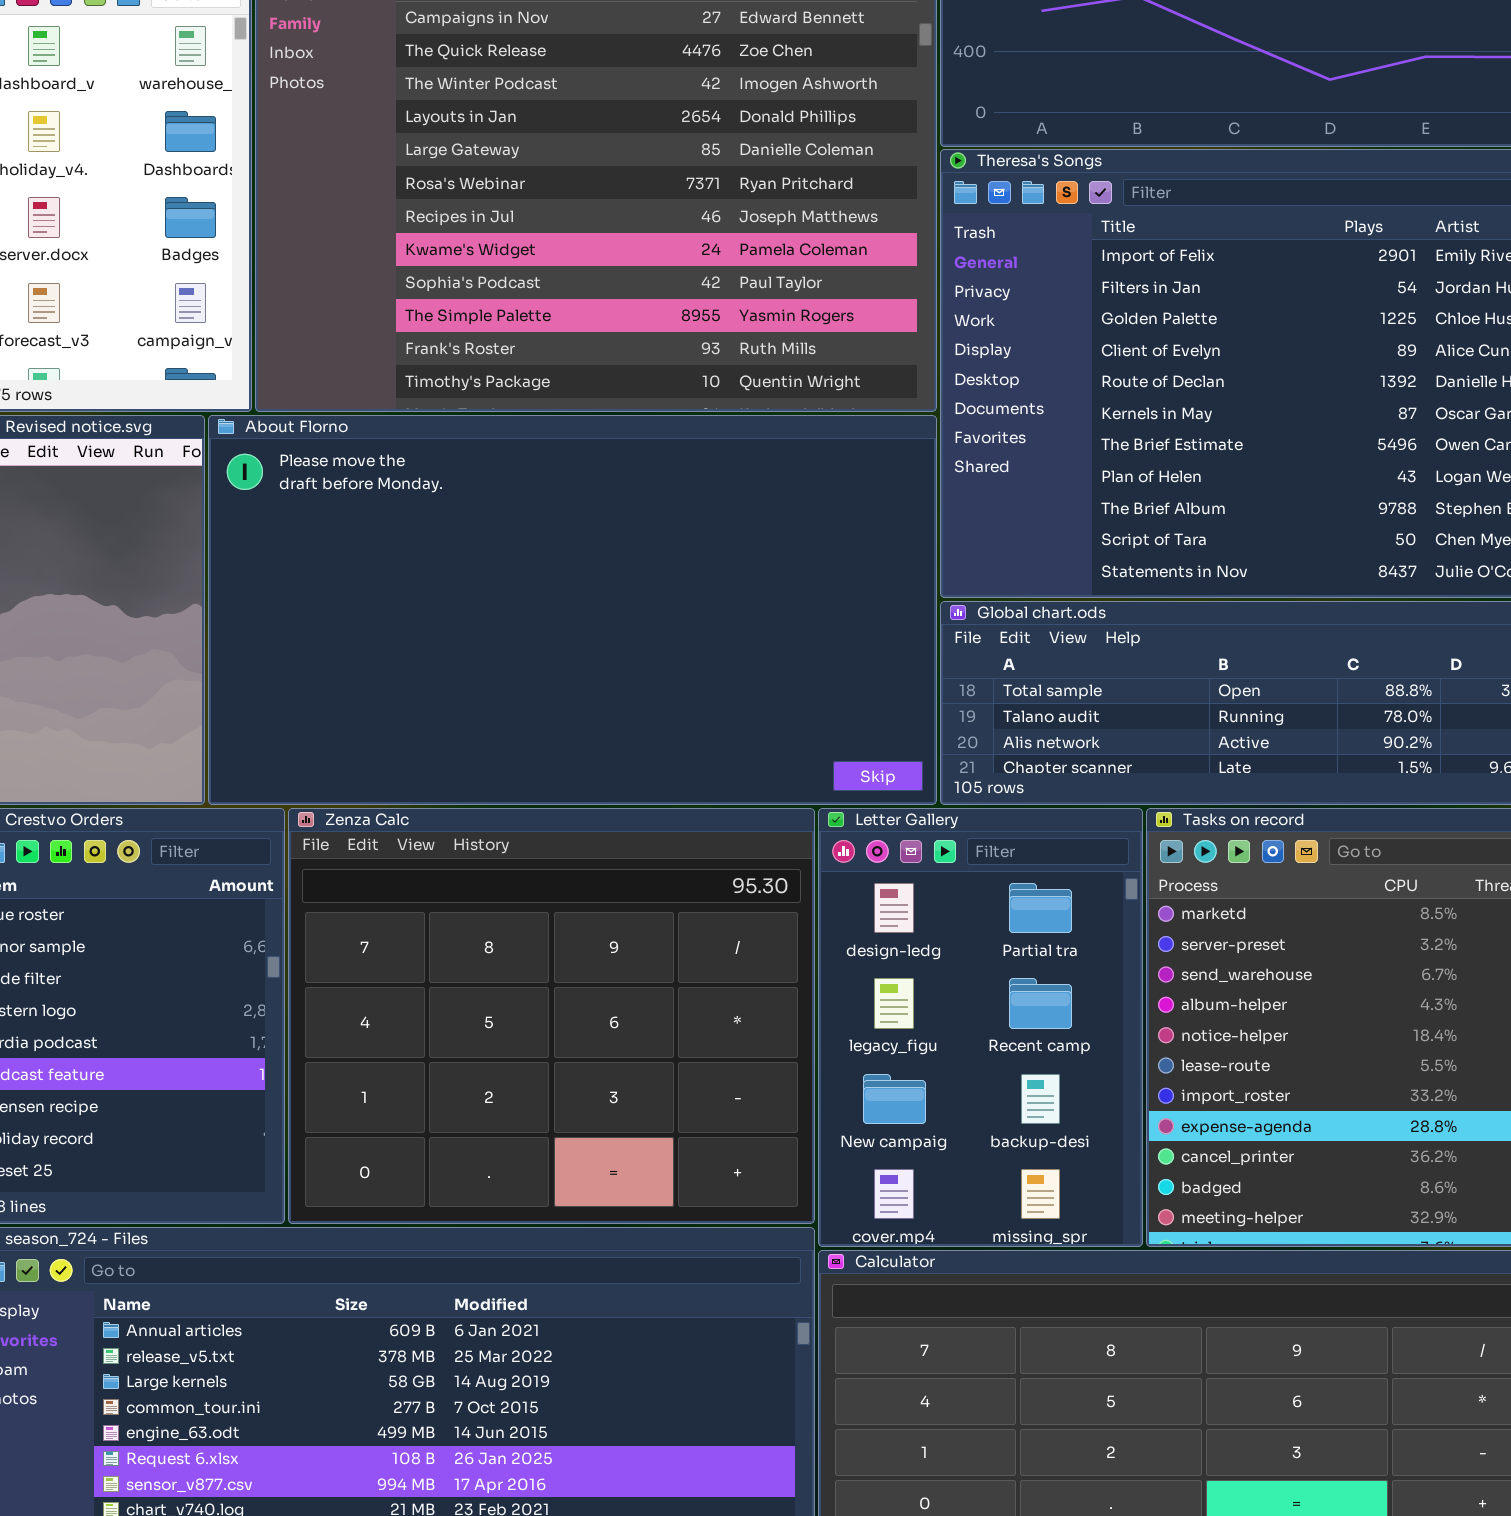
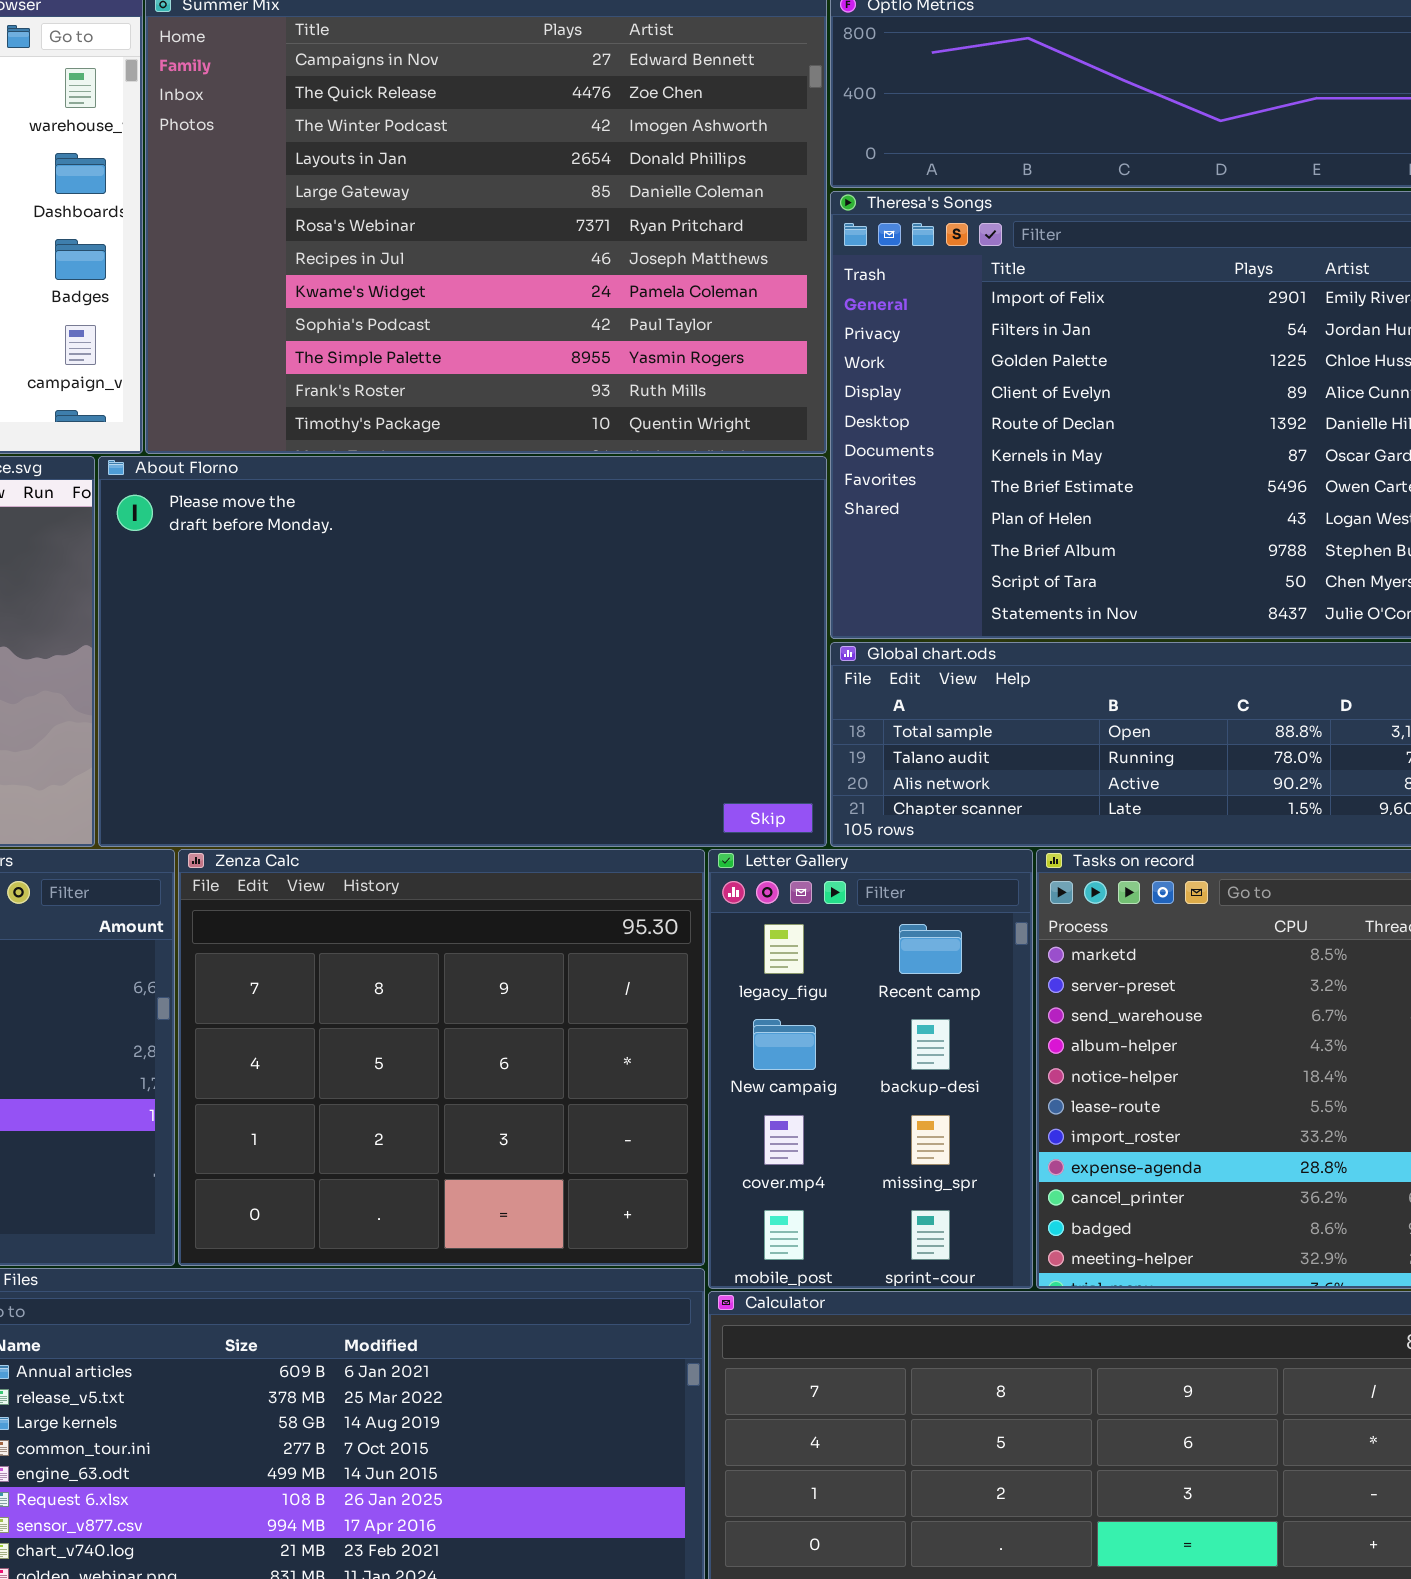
Letter Gallery: [818,808,1143,1247] -> [708,849,1033,1289], scrolled down 1 row

